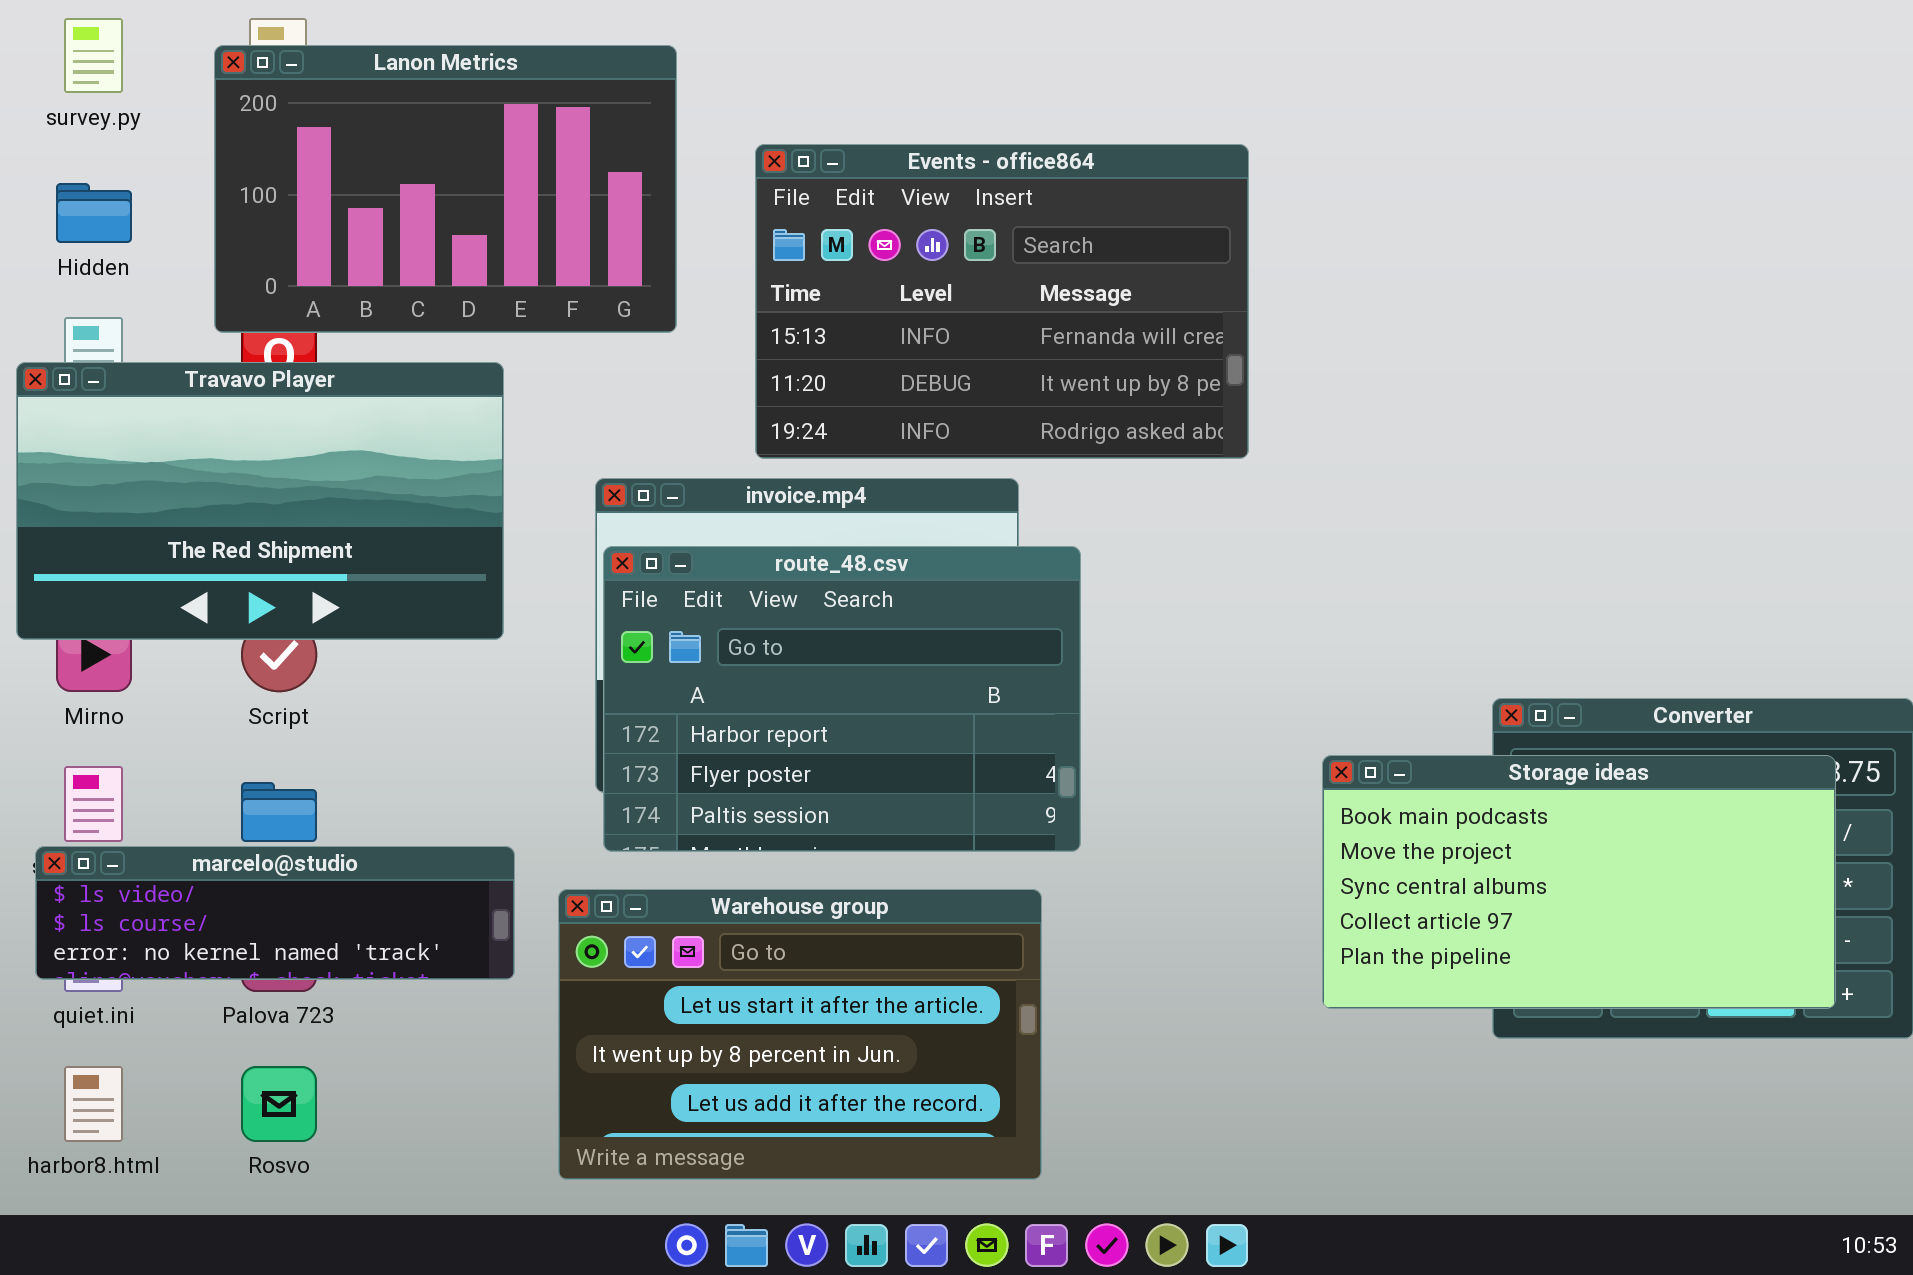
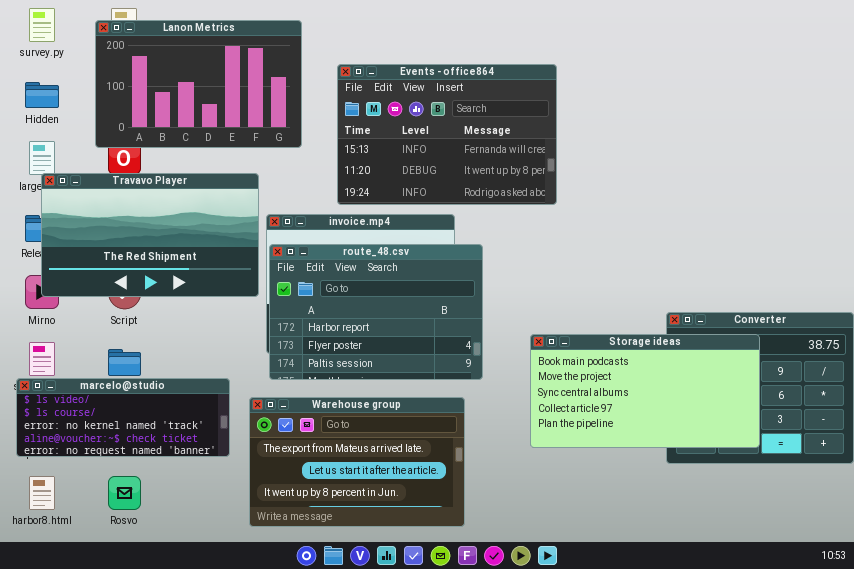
Travavo Player: [16,362,504,640] -> [41,173,259,297], moved
Storage ideas: [1322,755,1836,1009] -> [530,334,760,448], moved
marcelo@studio: [35,846,515,980] -> [16,378,230,457], resized
Warehouse group: [558,889,1042,1180] -> [249,397,465,527], scrolled up 1 row

